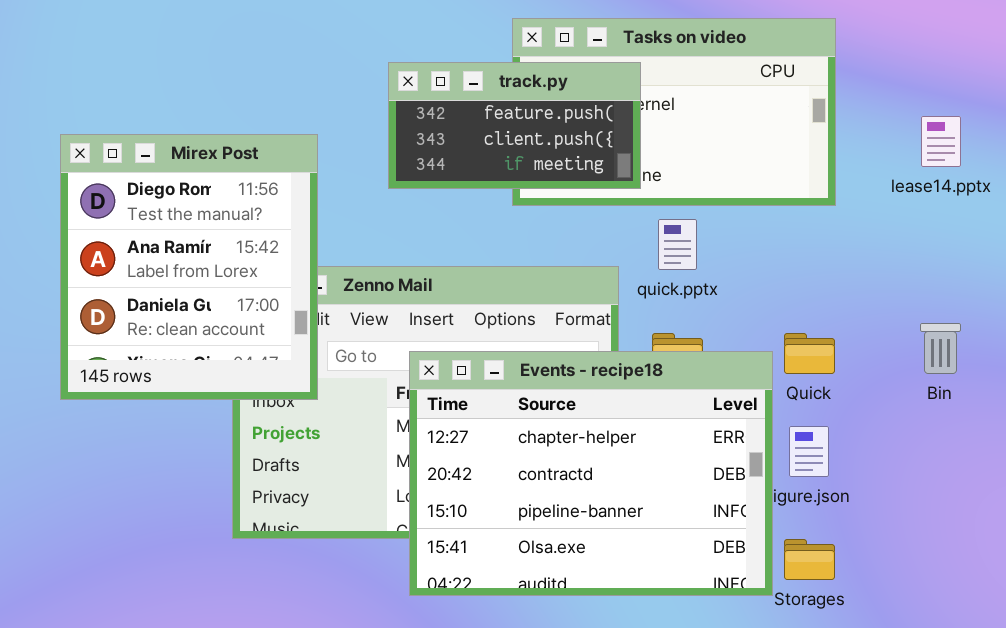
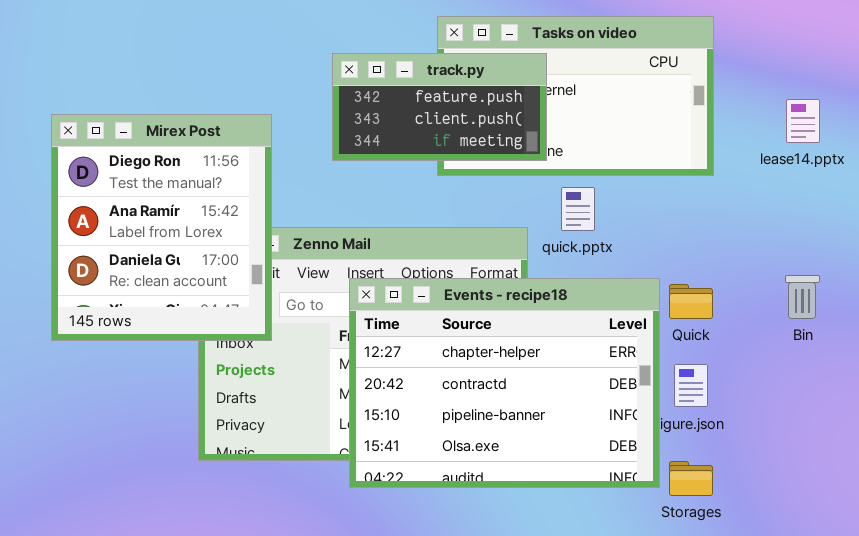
Events - recipe18: [409,351,773,596] -> [349,278,660,488], moved

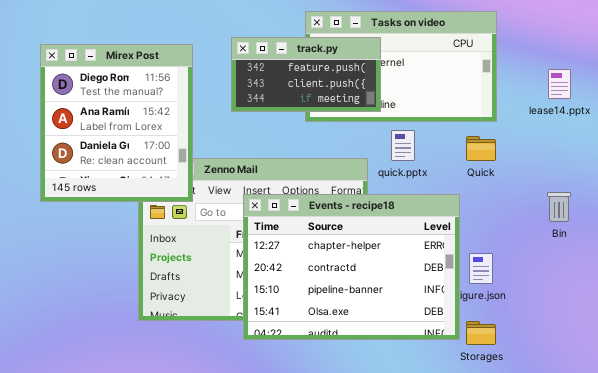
Mirex Post: [51,114,272,341] -> [40,44,193,202], moved
Quick: [669,284,713,319] -> [466,136,496,161], moved

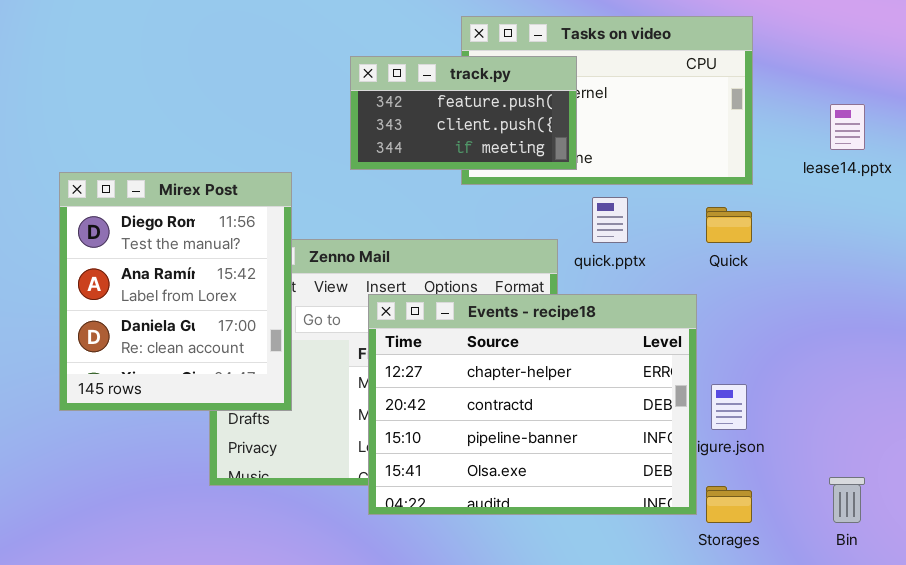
Mirex Post: [40,44,193,202] -> [59,172,292,411], moved
Bin: [547,192,571,222] -> [829,477,865,523], moved

